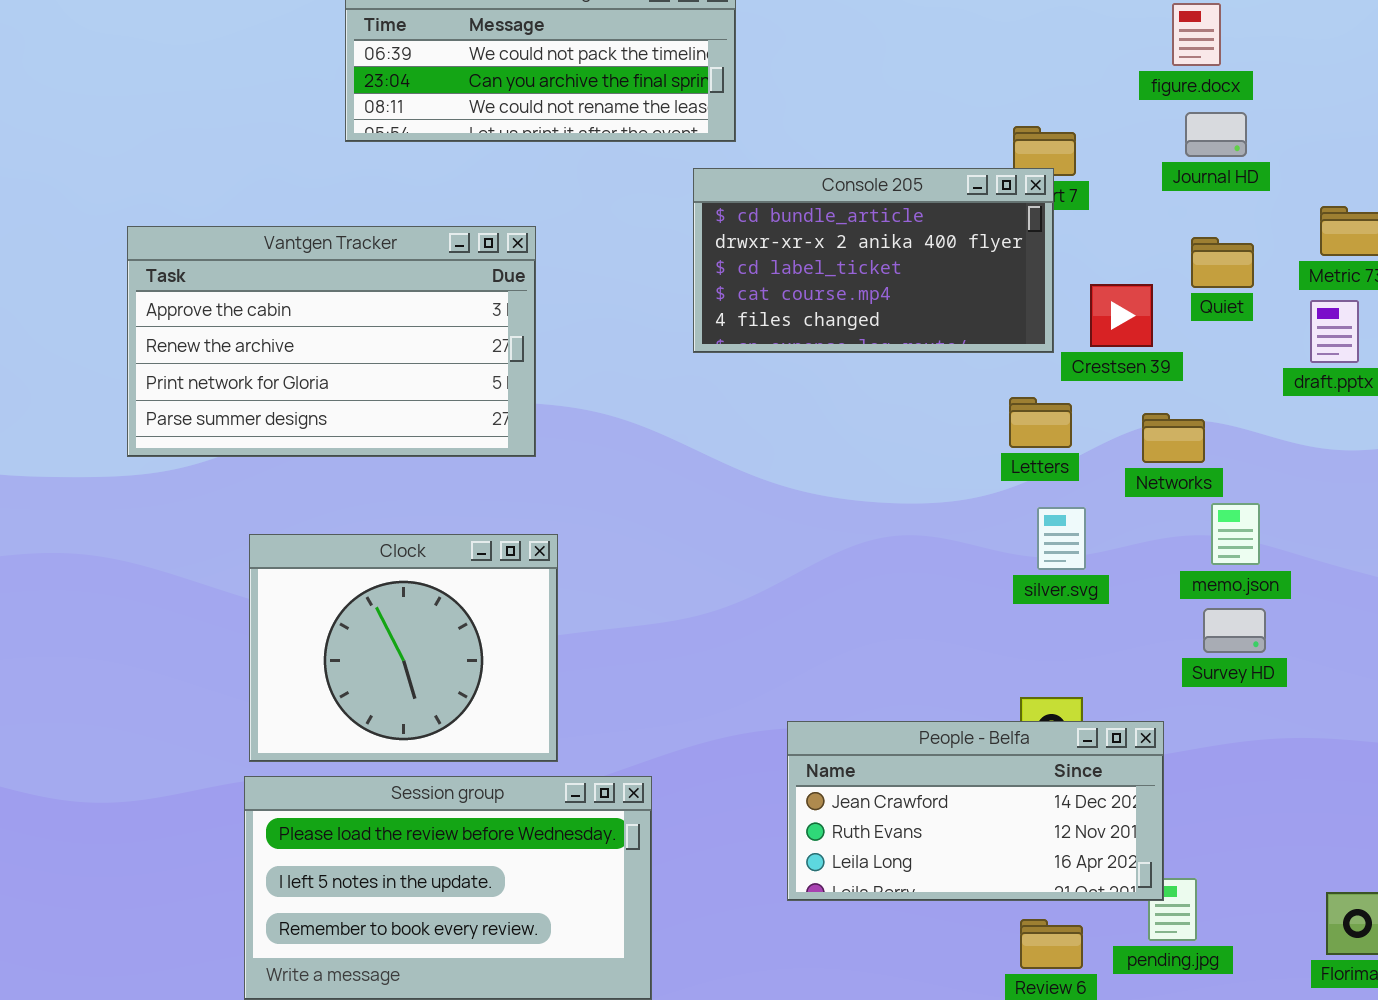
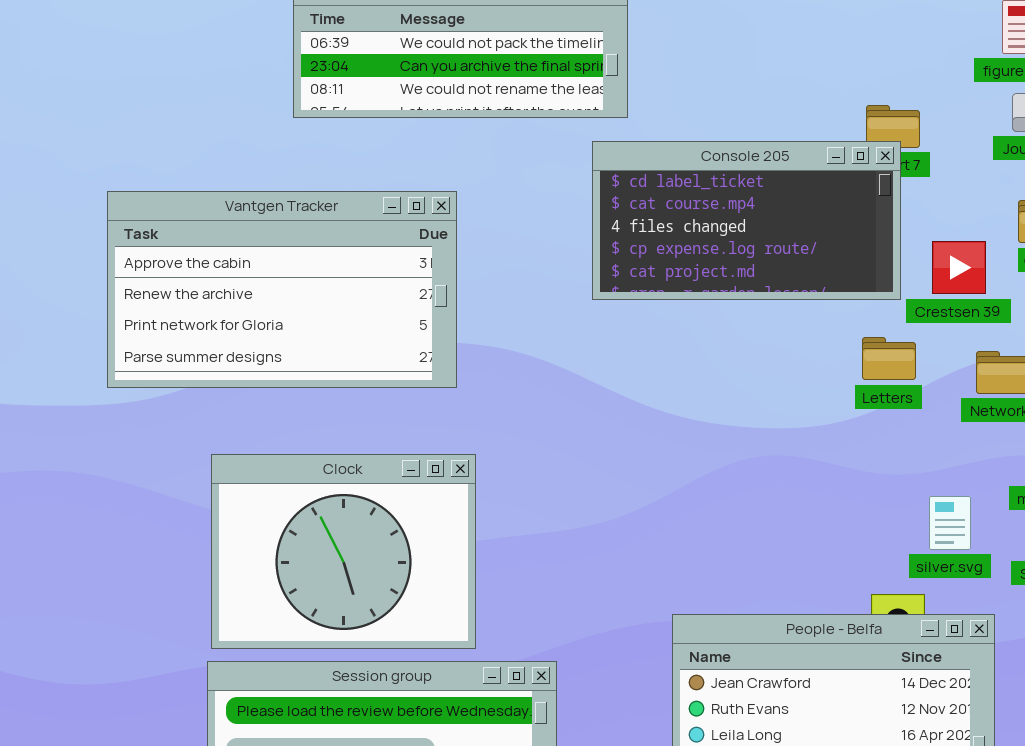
Console 205: [693,168,1054,353] -> [592,141,901,300], scrolled down 2 rows
silver.svg: [1037,507,1086,570] -> [929,496,971,550], moved

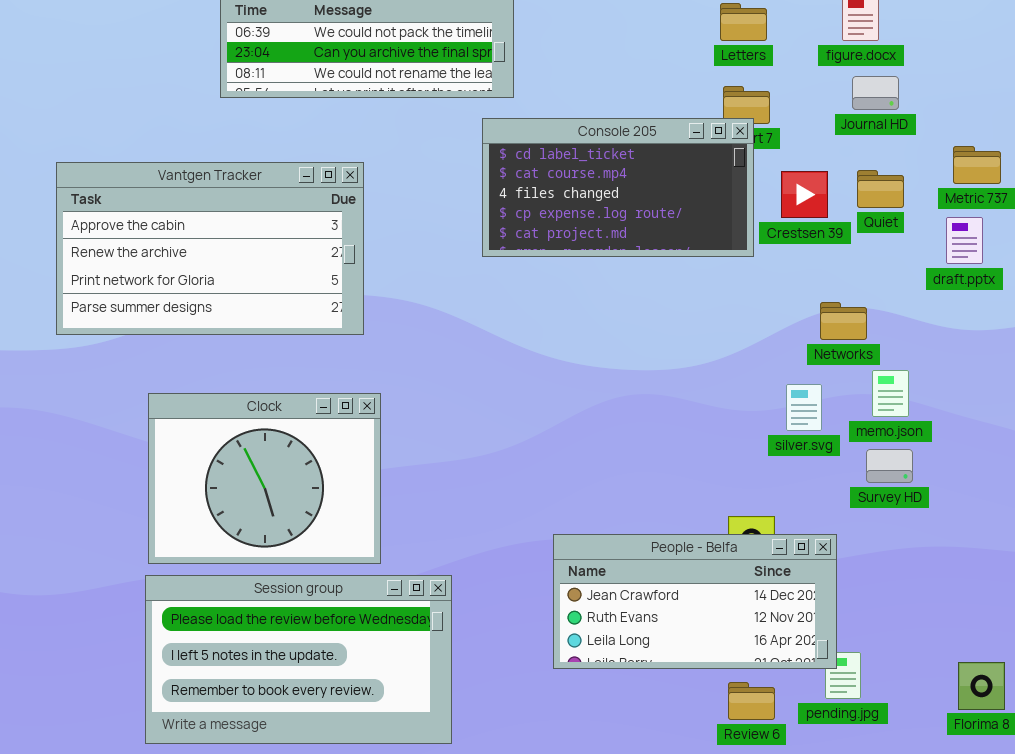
Crestsen 39: [932,241,986,294] -> [781,171,828,218], moved
Letters: [862,337,916,380] -> [720,3,767,41], moved
silver.svg: [929,496,971,550] -> [786,384,822,431], moved

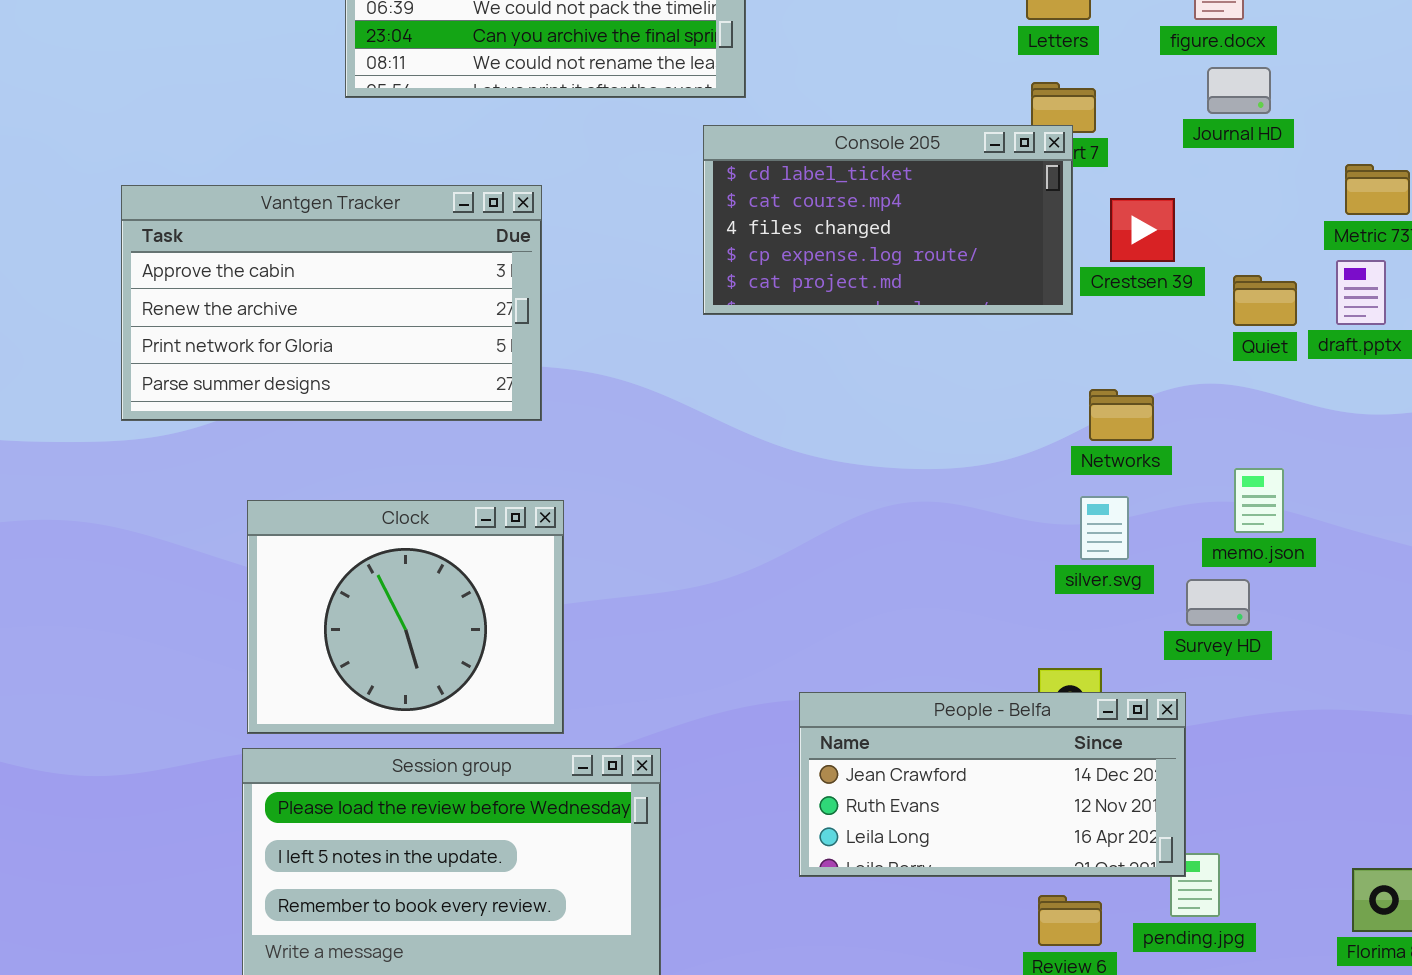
Quiet: [857,170,904,208] -> [1233,275,1297,326], moved
Networks: [820,302,867,340] -> [1089,389,1154,441], moved
silver.svg: [786,384,822,431] -> [1080,496,1129,560], moved
Survey HD: [866,449,913,483] -> [1186,579,1250,626], moved

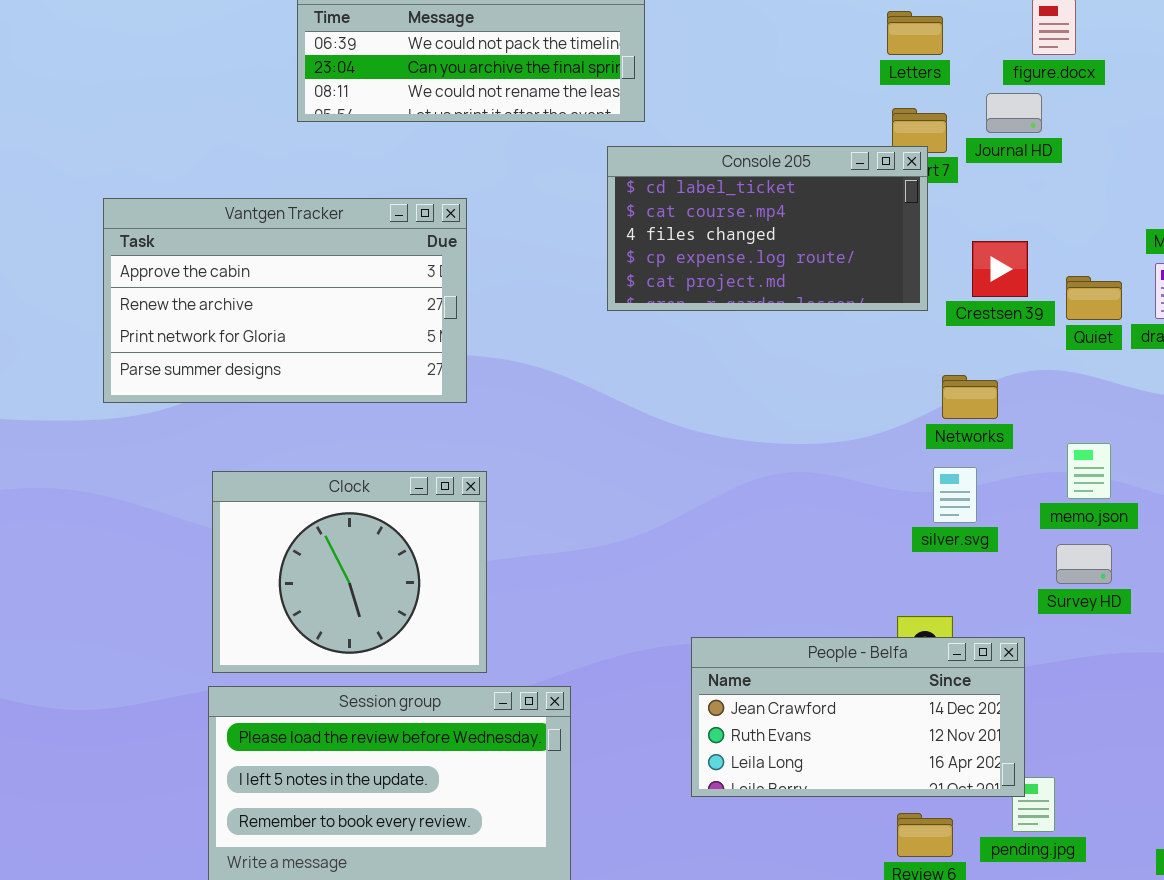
Journal HD: [1207,67,1271,114] -> [986,93,1042,133], moved
Crestsen 39: [1110,198,1175,262] -> [972,241,1028,297], moved
Survey HD: [1186,579,1250,626] -> [1056,544,1112,584], moved

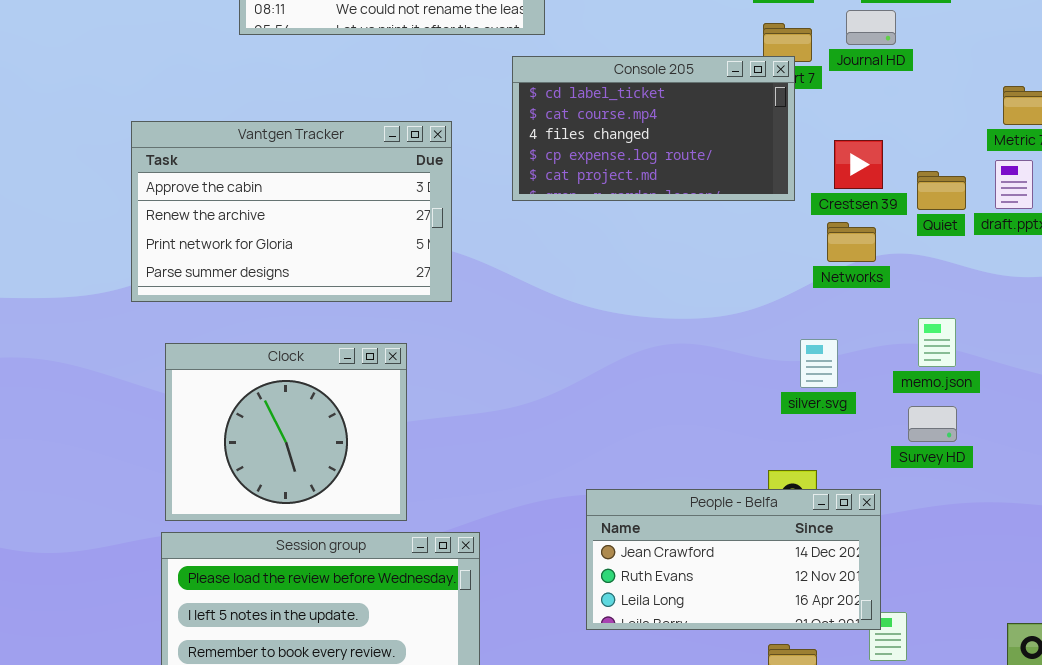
Vantgen Tracker: [103,198,467,403] -> [131,121,452,302], moved
Networks: [942,375,998,419] -> [827,222,876,262], moved

